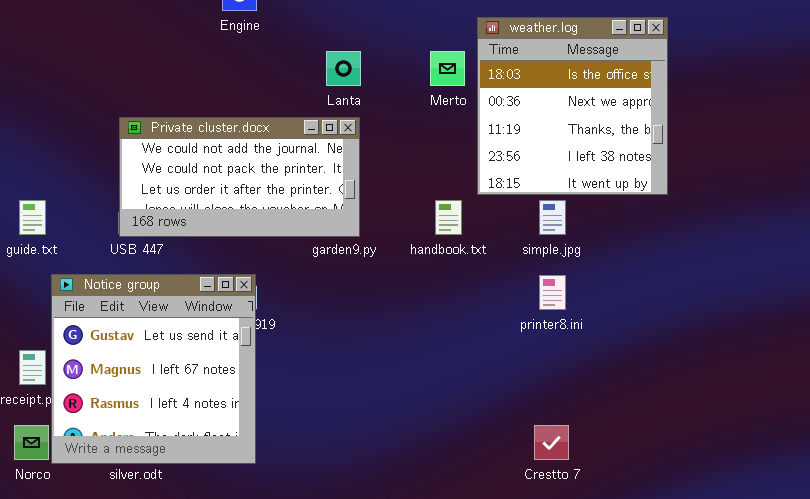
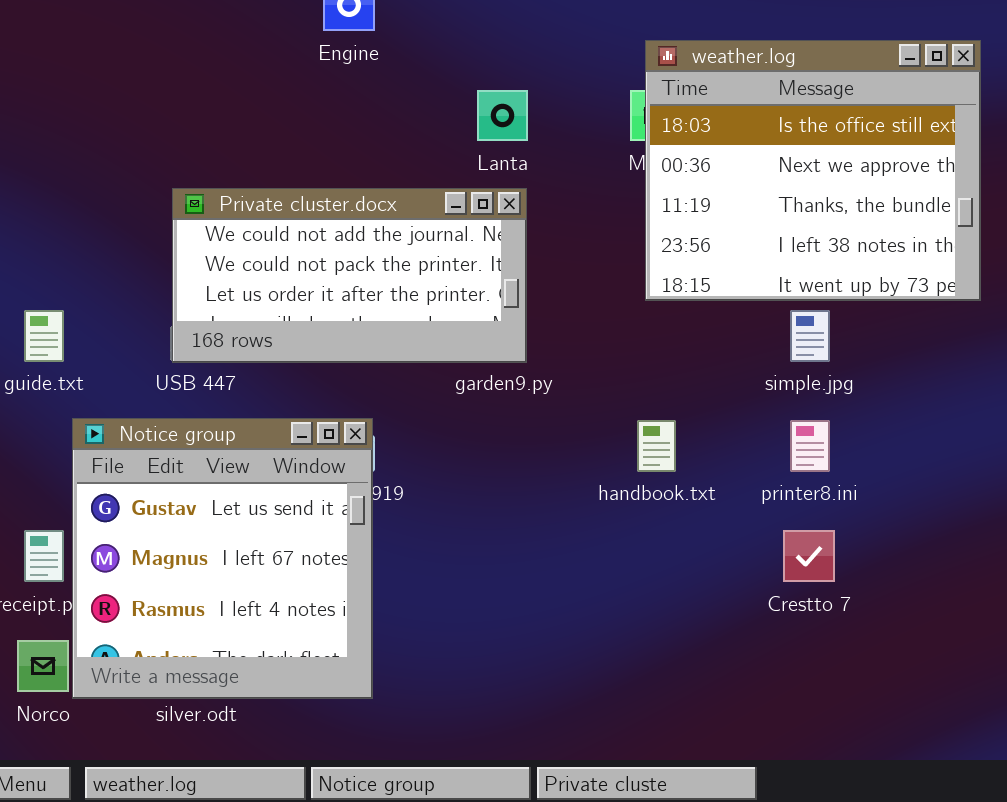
weather.log: [477,17,668,195] -> [645,40,981,301], resized
handbook.txt: [435,200,462,235] -> [637,420,676,472], moved
Crestto 7: [534,425,569,460] -> [783,530,835,582], moved

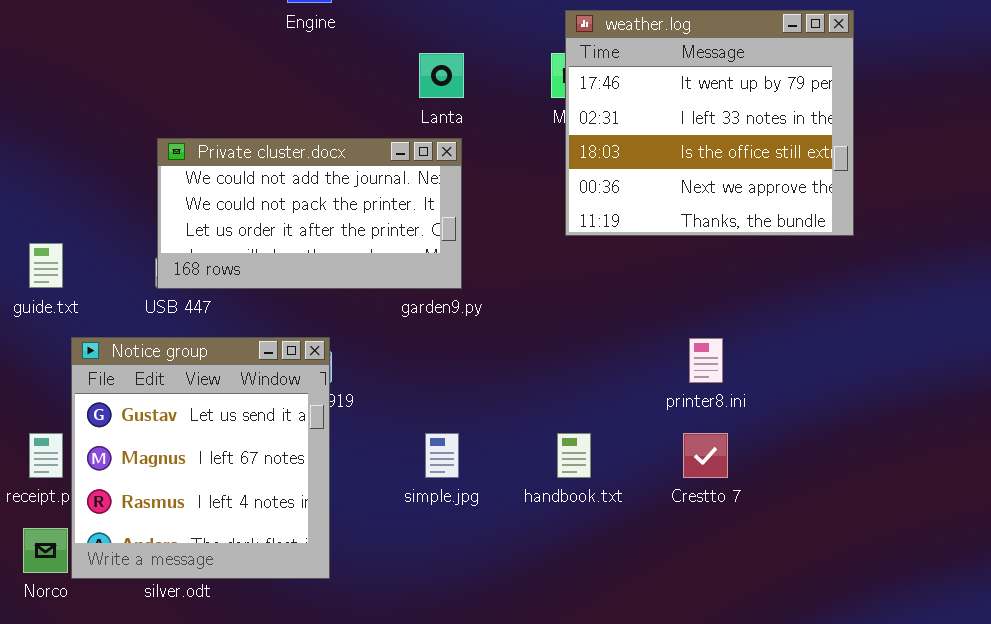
weather.log: [645,40,981,301] -> [565,10,854,236], scrolled up 2 rows
simple.jpg: [790,310,830,362] -> [425,433,459,478], moved
handbook.txt: [637,420,676,472] -> [557,433,591,478], moved

